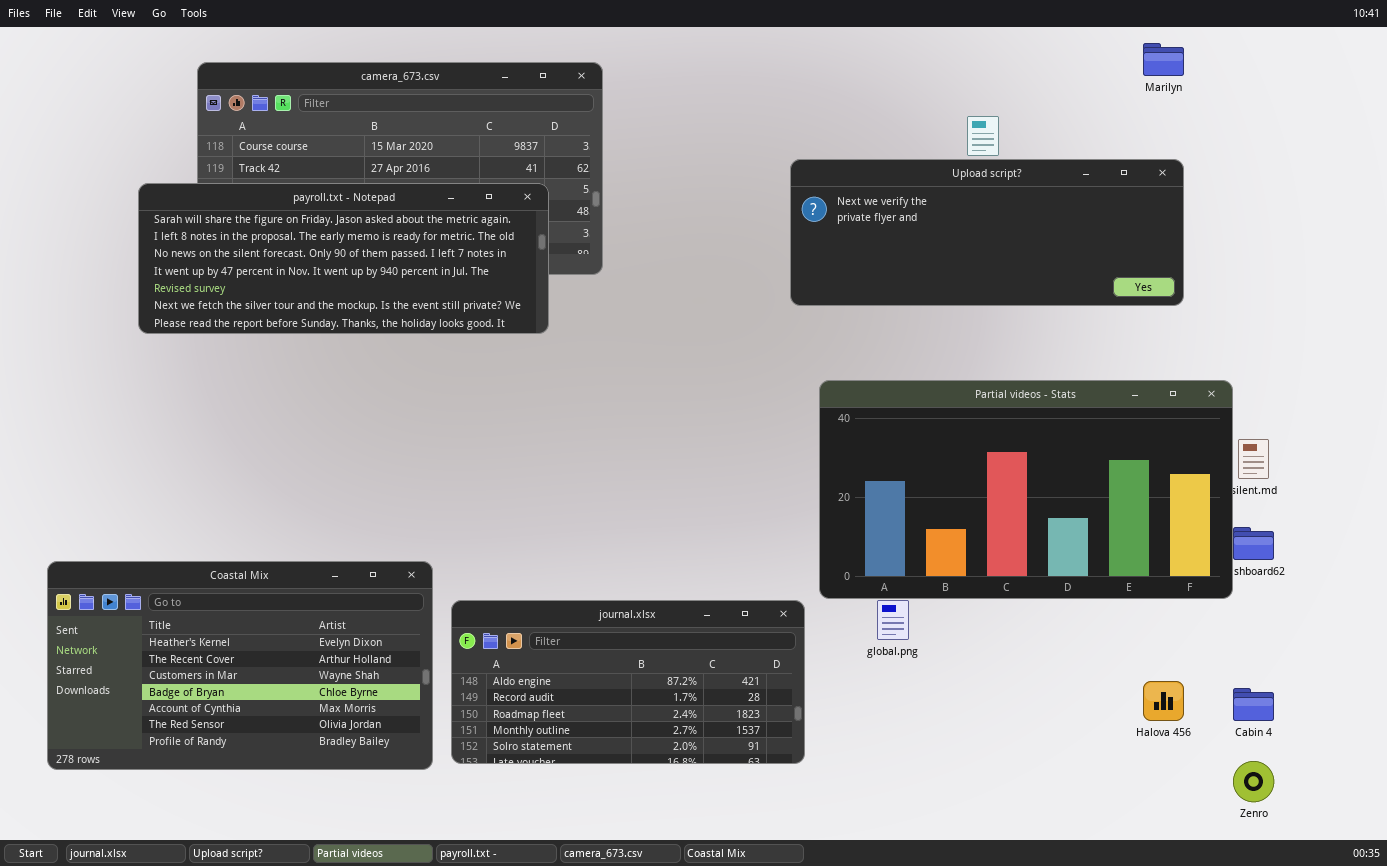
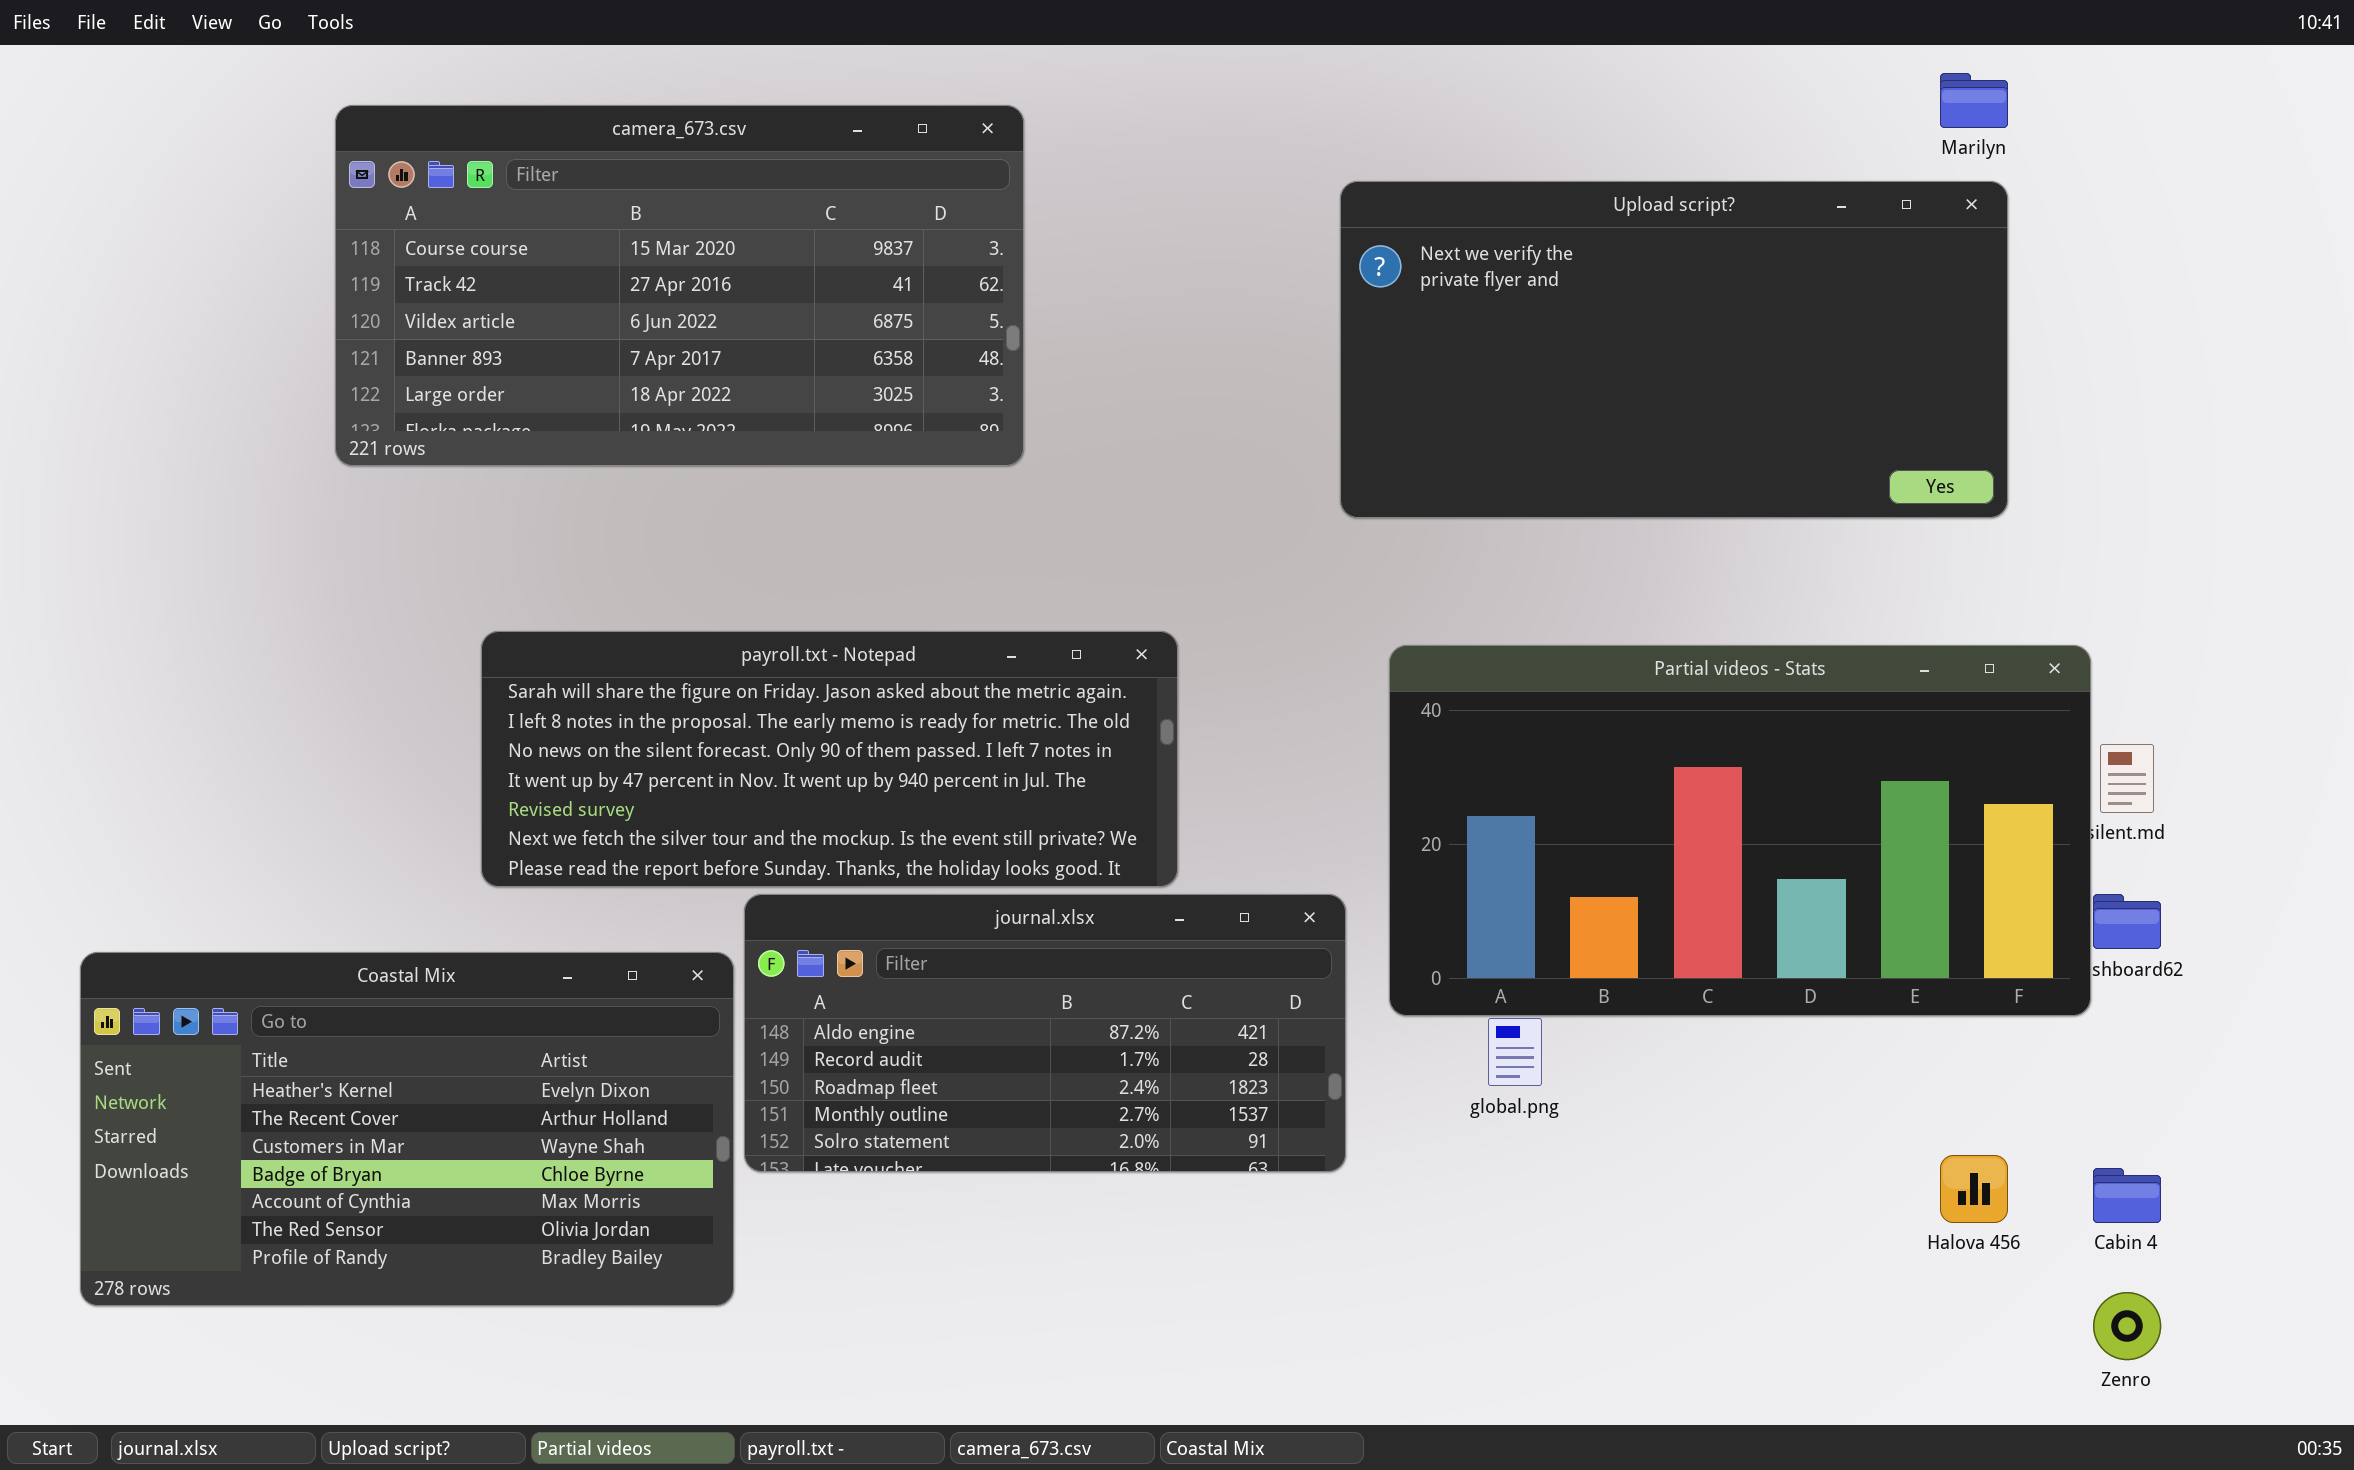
Upload script?: [790,159,1184,306] -> [1340,181,2008,518], resized
payroll.txt - Notepad: [138,183,549,334] -> [481,631,1178,887], moved
journal.xlsx: [451,600,805,764] -> [744,894,1346,1172], moved

